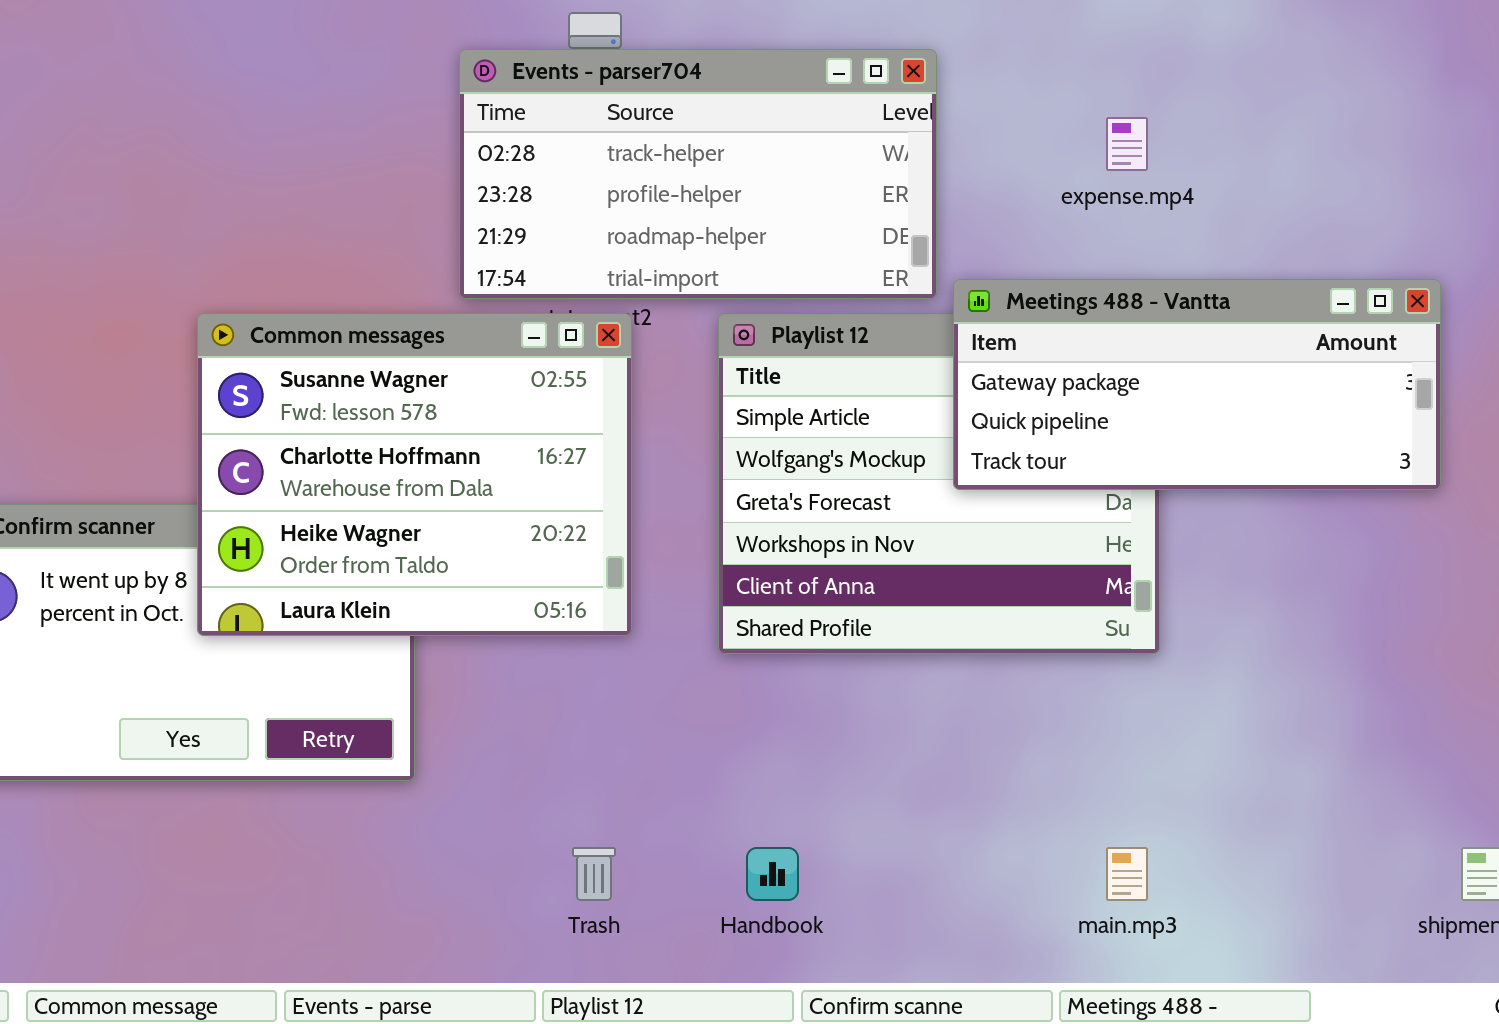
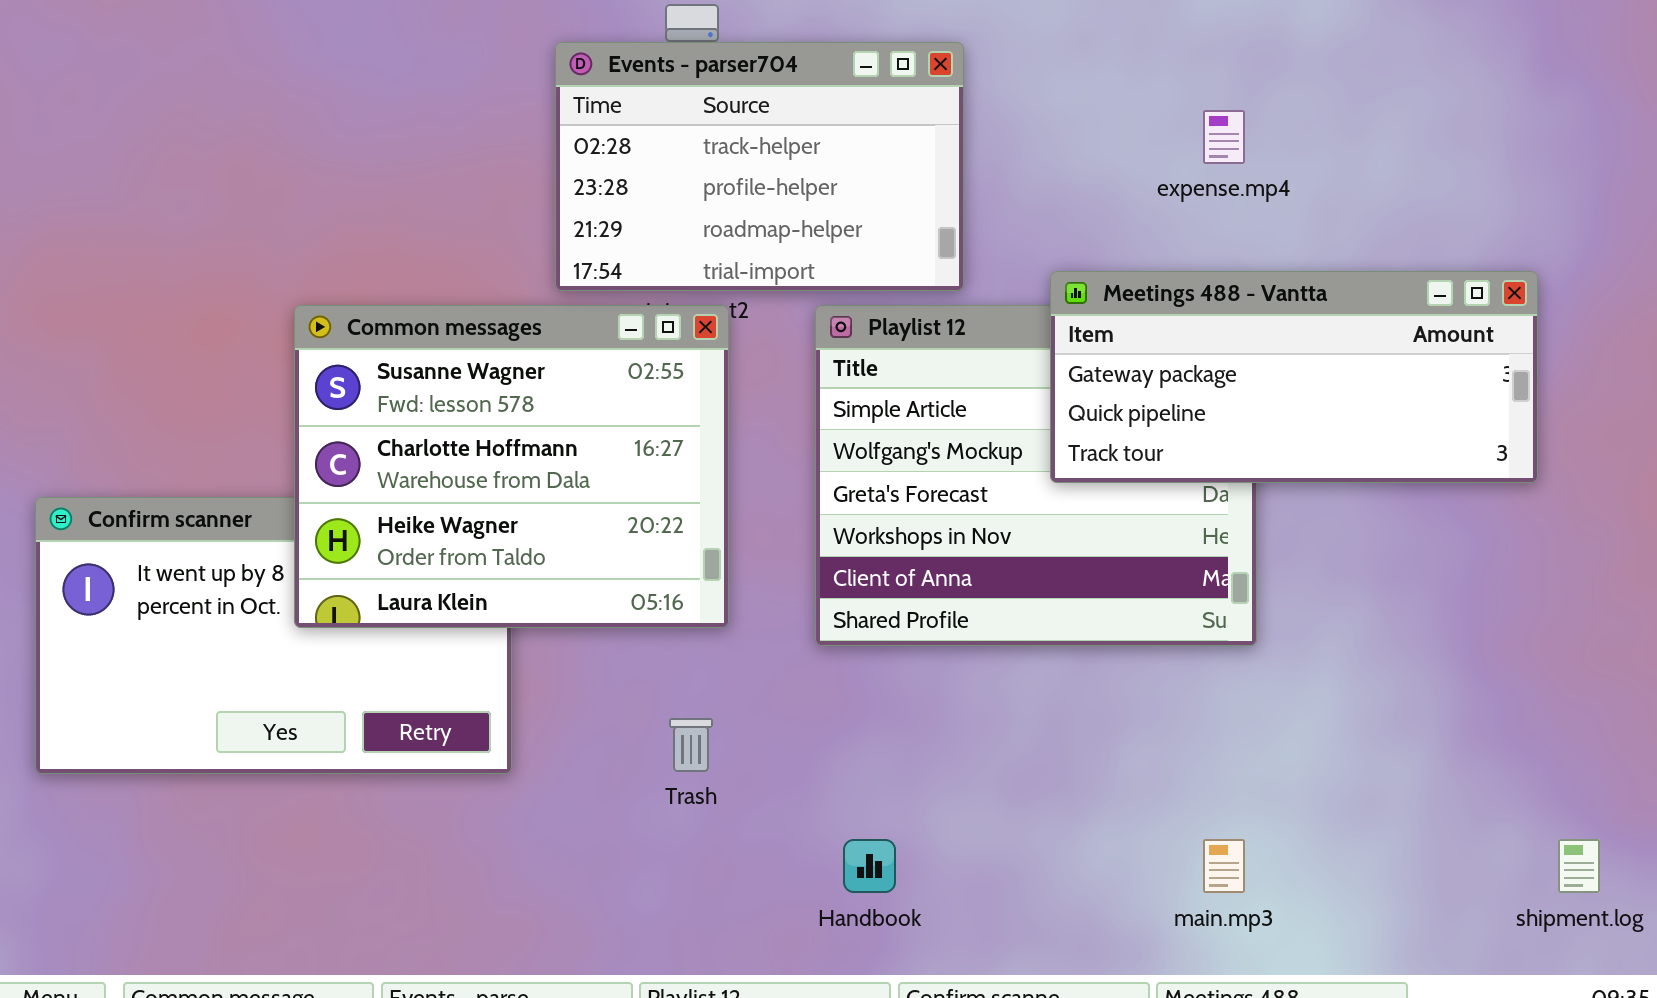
Events - parser704: [459,49,937,299] -> [555,42,964,291], resized
Trash: [572,847,616,901] -> [669,718,713,772], moved

